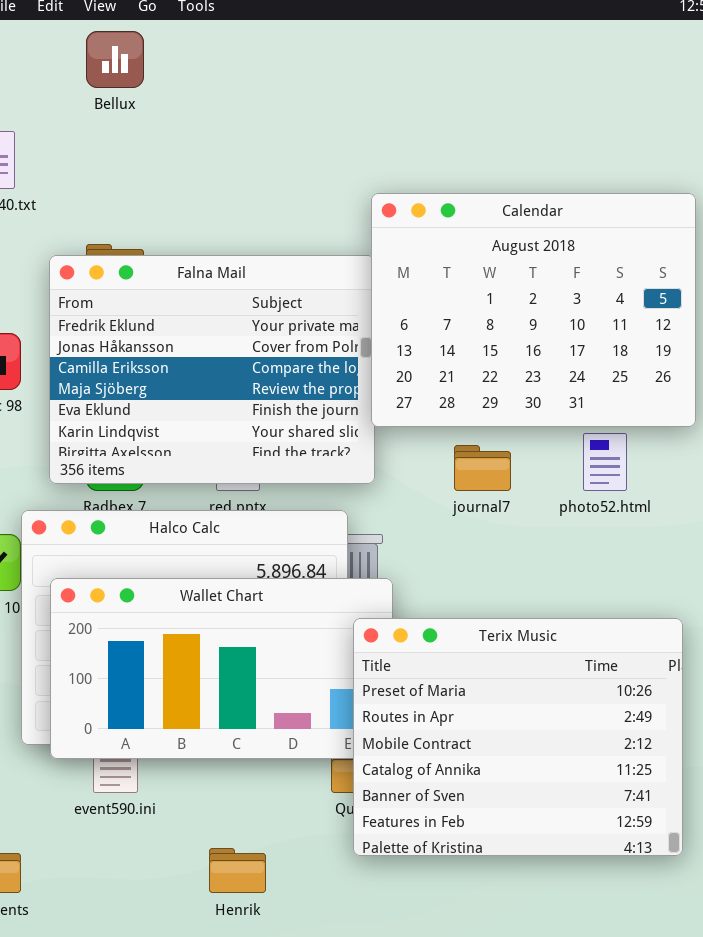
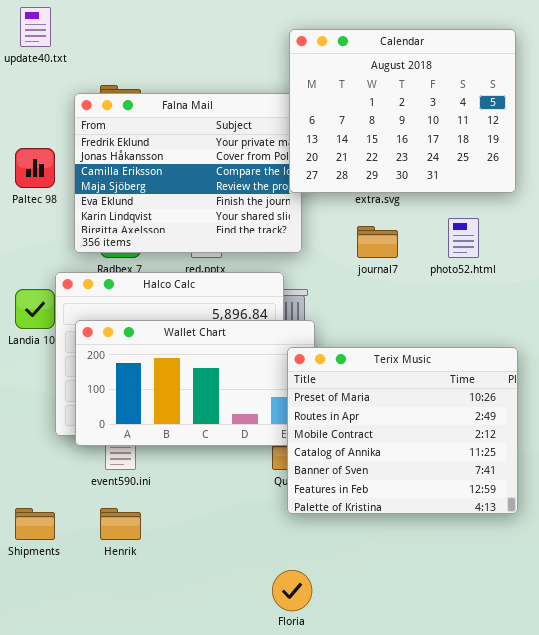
Calendar: [371,193,696,427] -> [289,29,516,193], moved
Henrik: [209,848,266,893] -> [100,508,141,540], moved

